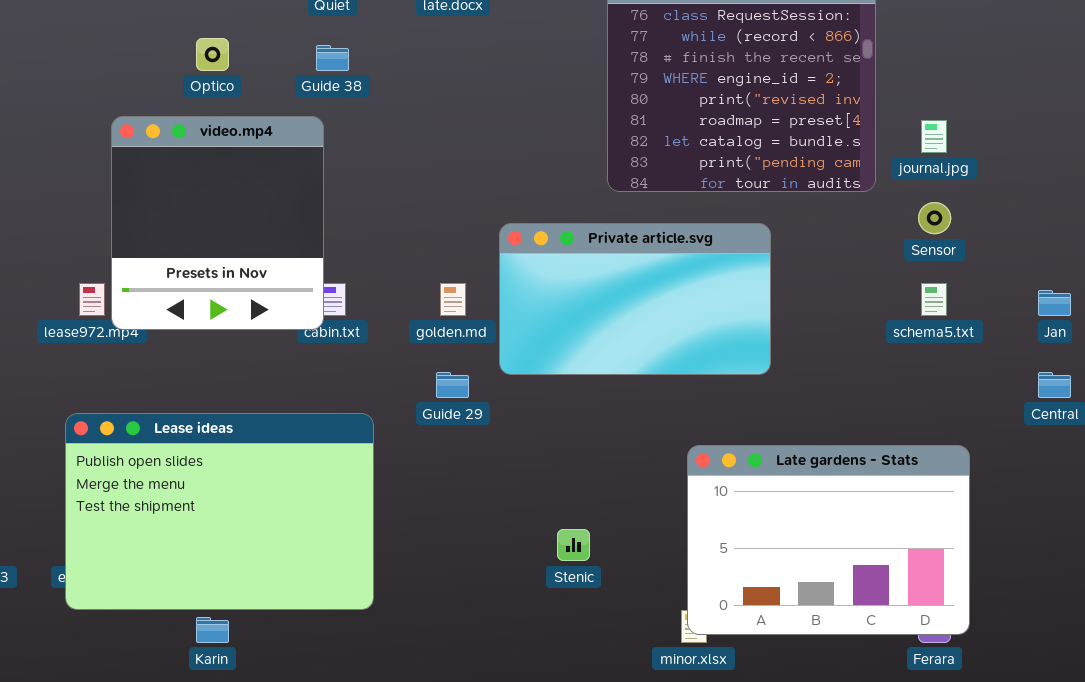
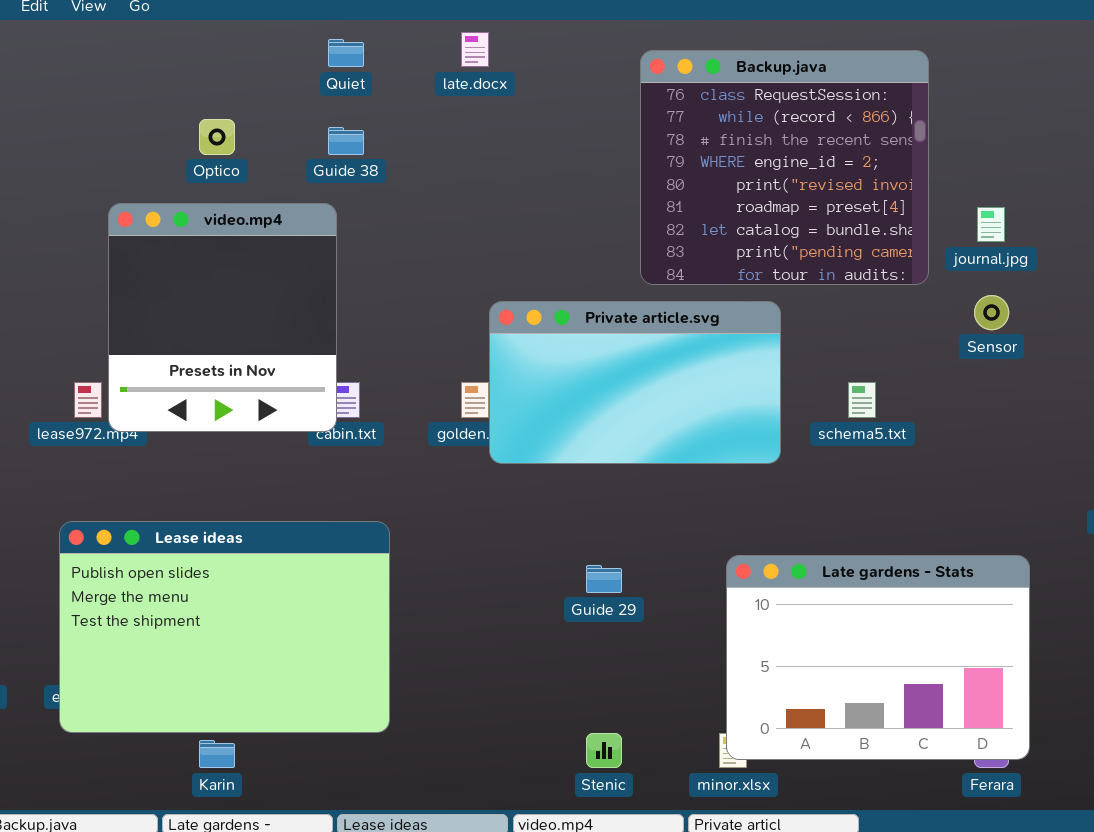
Private article.svg: [499,223,771,375] -> [489,301,781,464], moved
schema5.txt: [921,283,947,316] -> [848,382,876,418], moved
Guide 29: [436,372,469,398] -> [586,565,622,593], moved
Stenic: [557,529,590,561] -> [586,733,622,768], moved

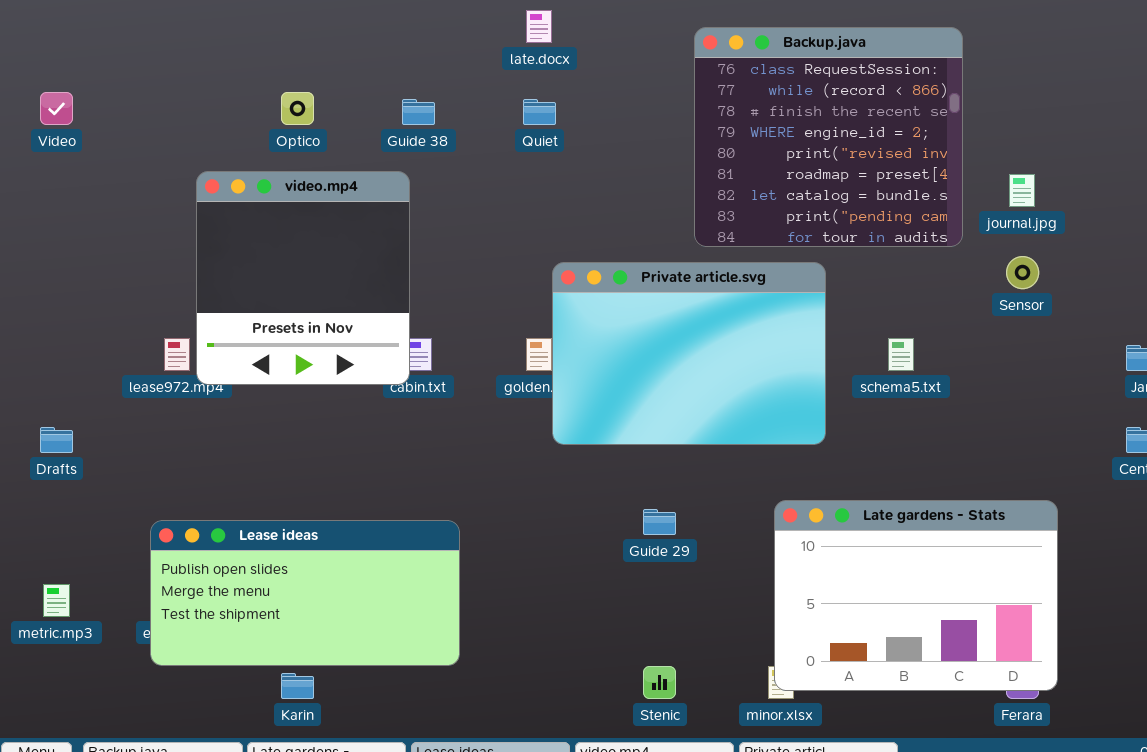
Quiet: [328,39,364,67] -> [523,99,556,125], moved
Private article.svg: [489,301,781,464] -> [552,262,826,445], resized
Lease ideas: [59,521,390,733] -> [150,520,460,666], resized

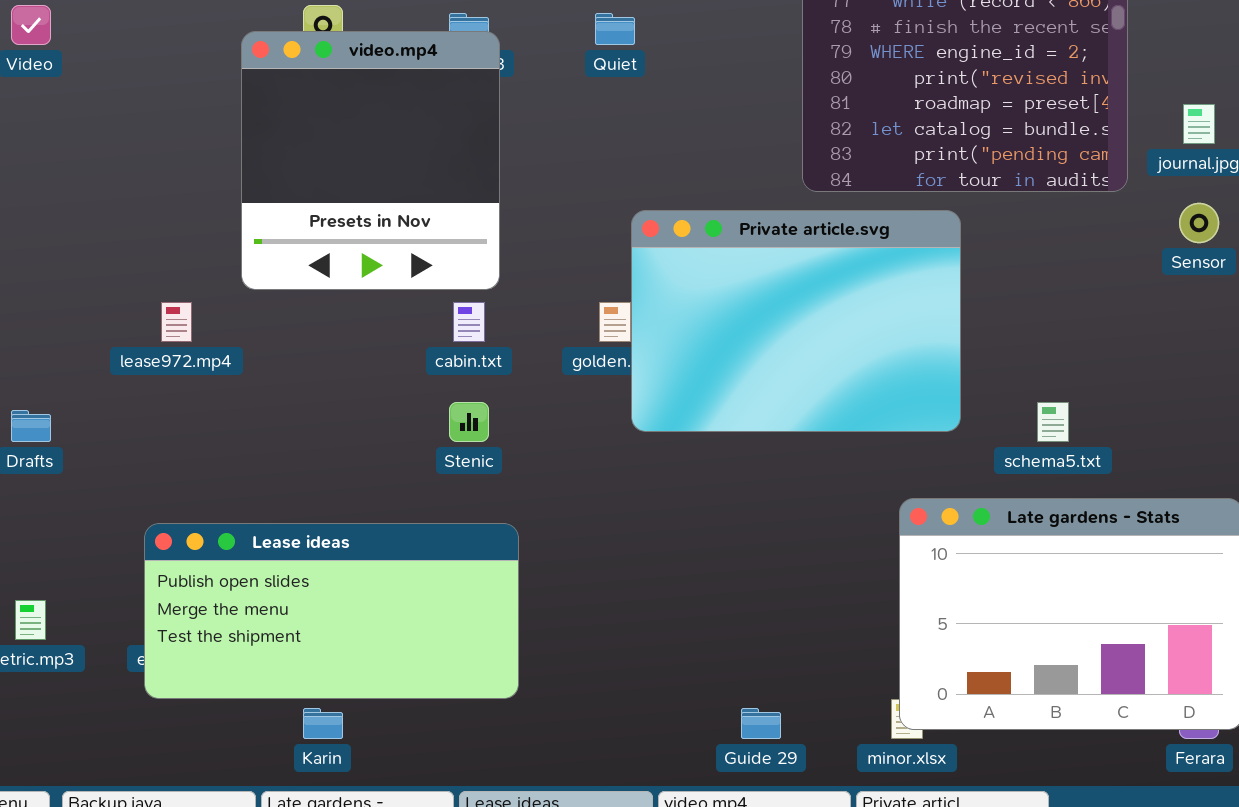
video.mp4: [196,171,410,385] -> [241,31,500,290], moved
schema5.txt: [888,338,914,371] -> [1037,402,1069,442], moved
Guide 29: [643,509,676,535] -> [741,708,781,739], moved
Stenic: [643,666,676,699] -> [449,402,489,442], moved

